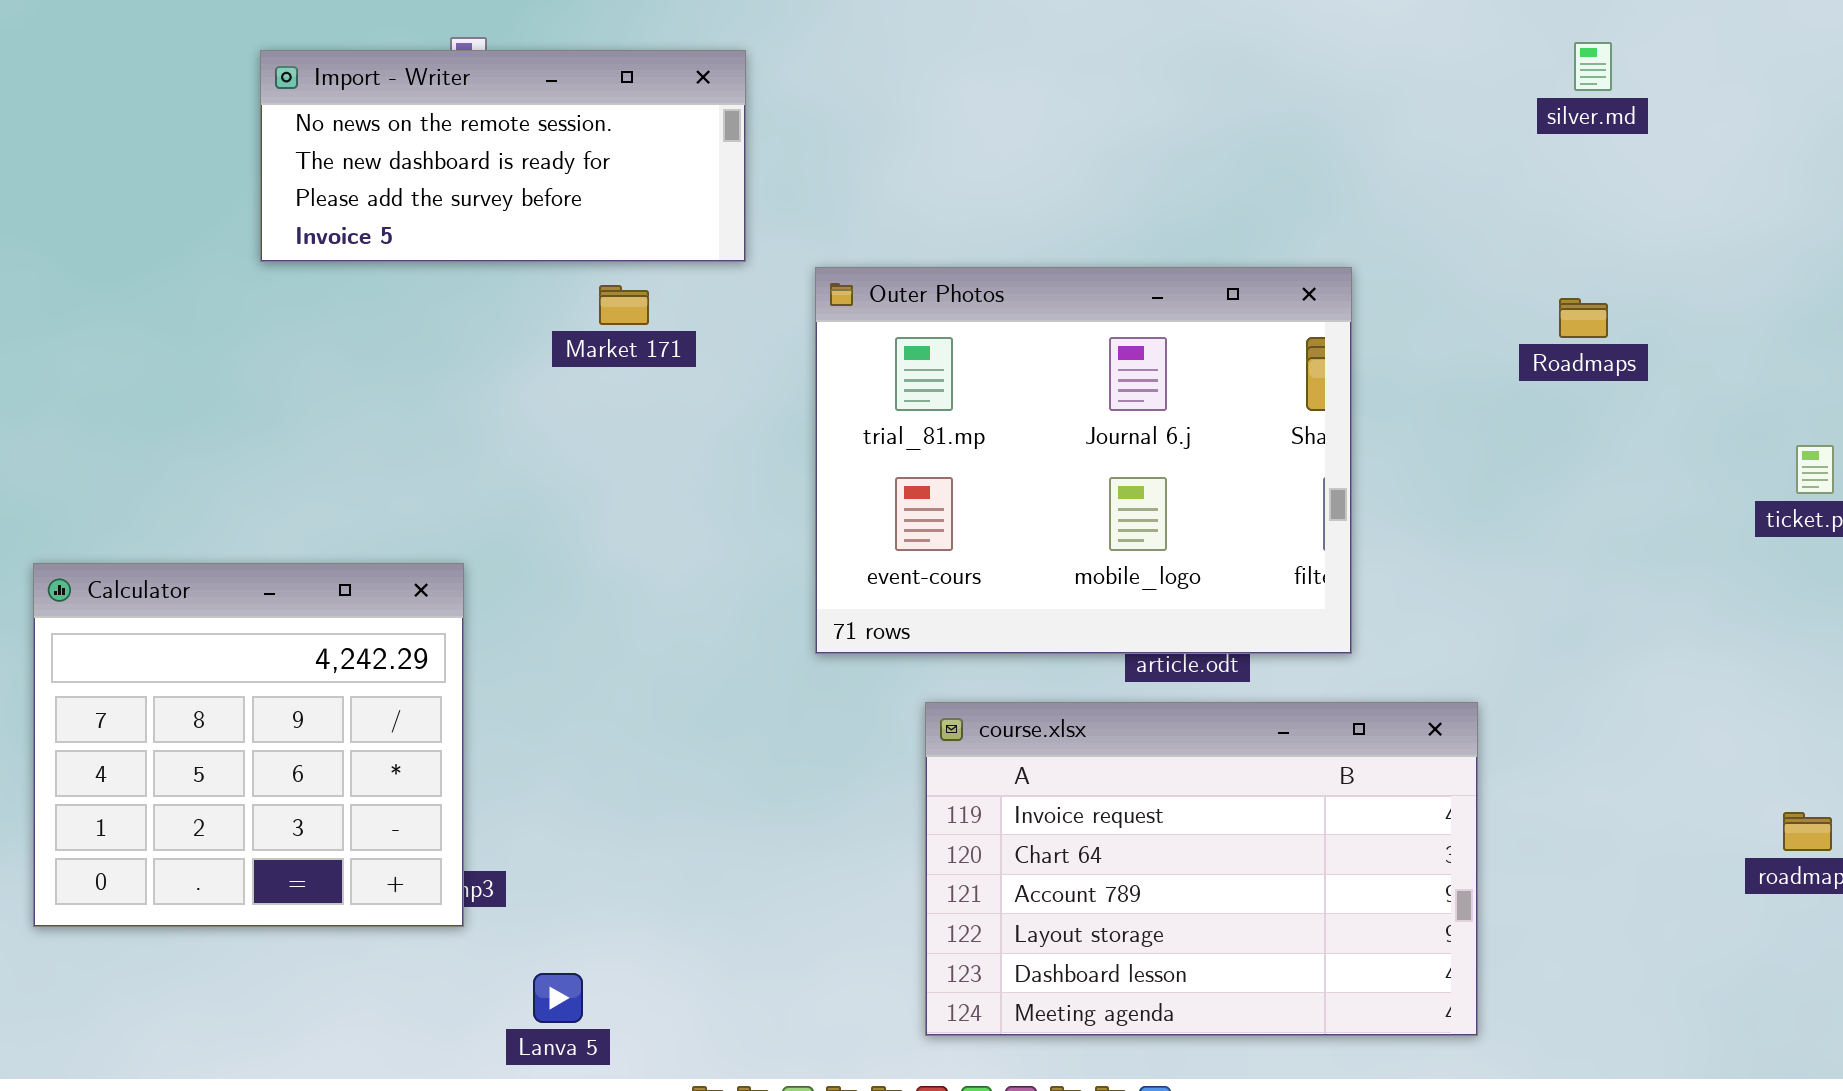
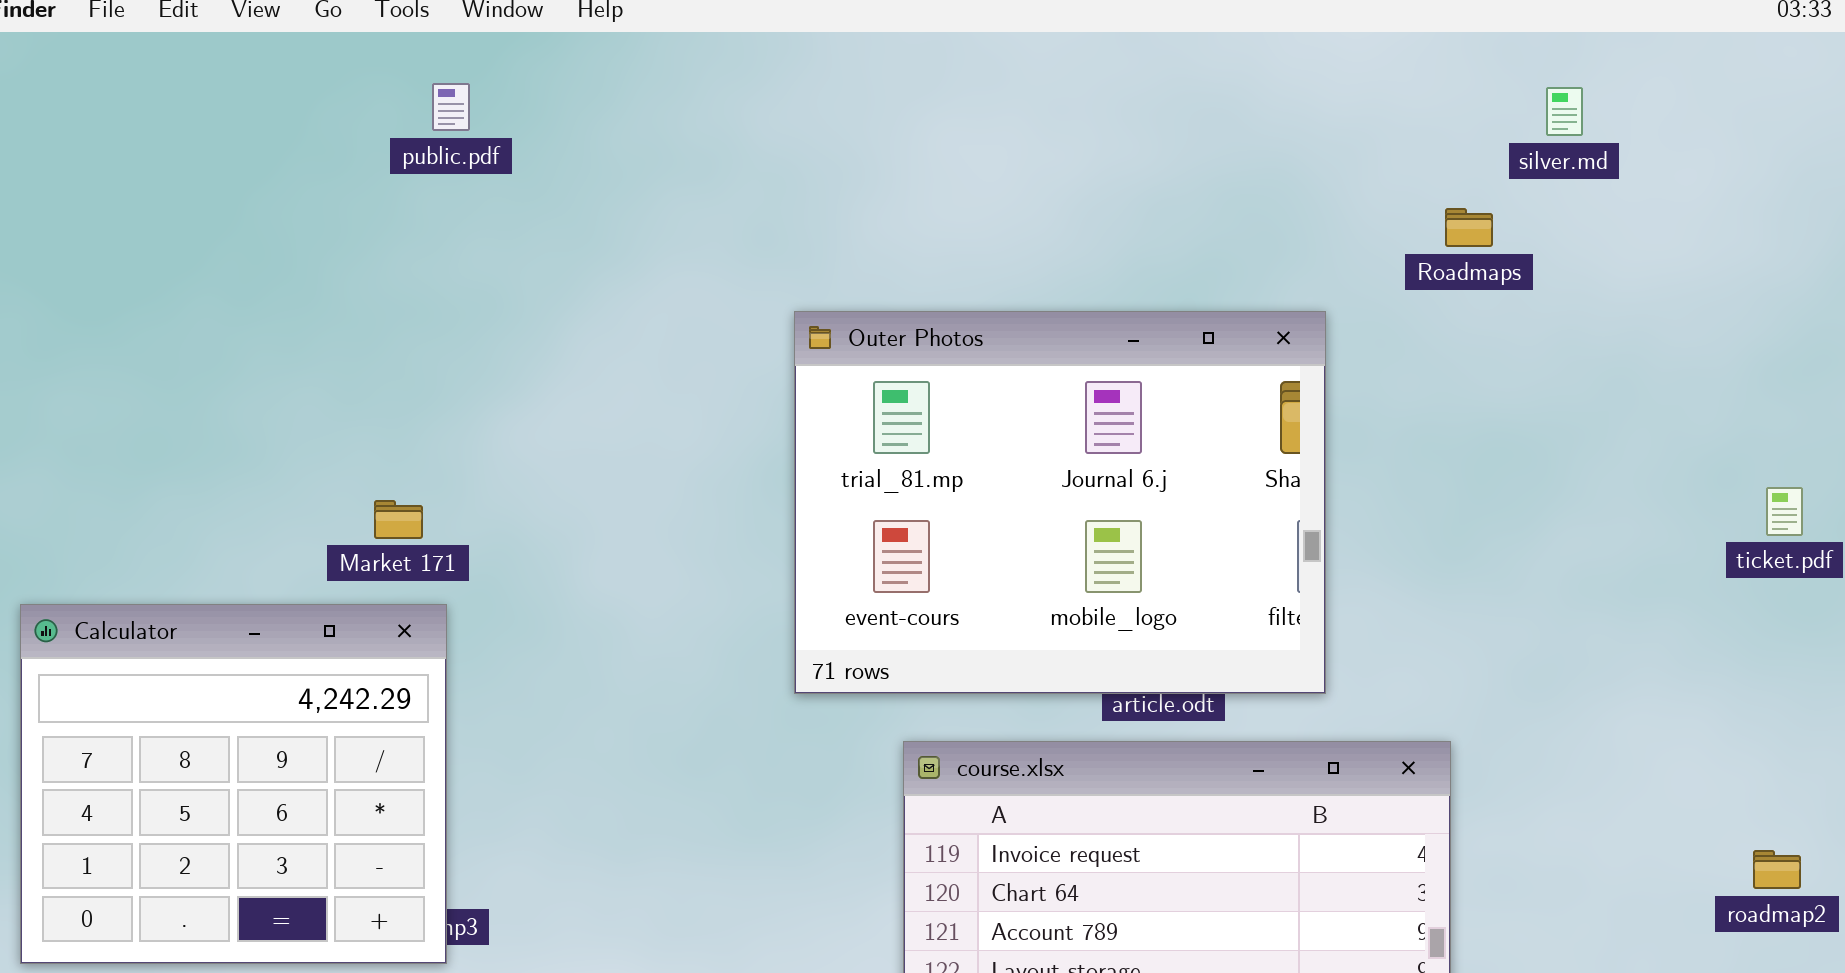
Import - Writer: [260,50,746,262] -> none, closed
Market 171: [599,285,649,325] -> [374,500,423,539], moved
Roadmaps: [1559,298,1608,338] -> [1445,208,1493,247], moved

